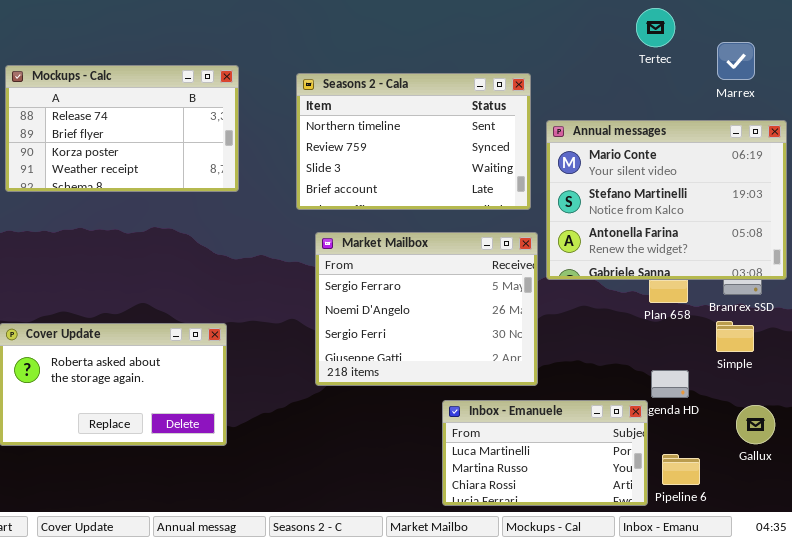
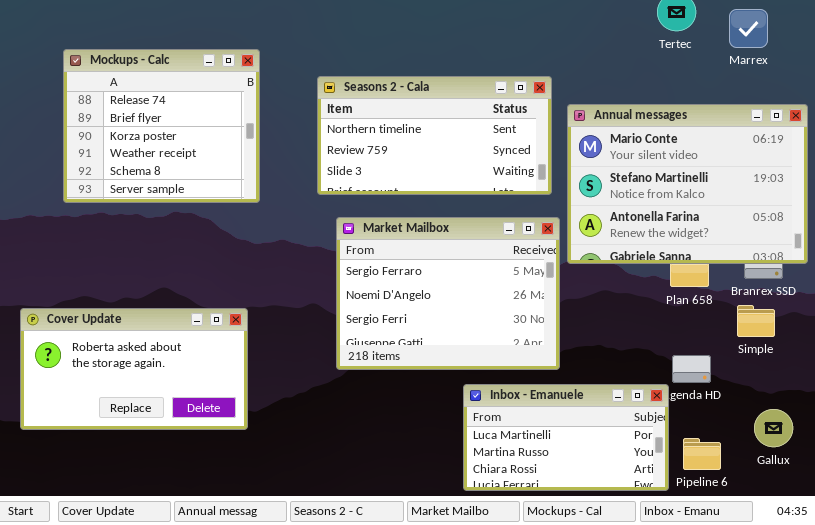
Marrex: [717,42,755,80] -> [729,9,768,48], moved
Mockups - Calc: [5,65,239,192] -> [63,49,260,203], resized
Seasons 2 - Cala: [296,73,531,210] -> [317,76,552,195], resized
Gallux: [736,405,775,444] -> [754,409,793,447], moved

